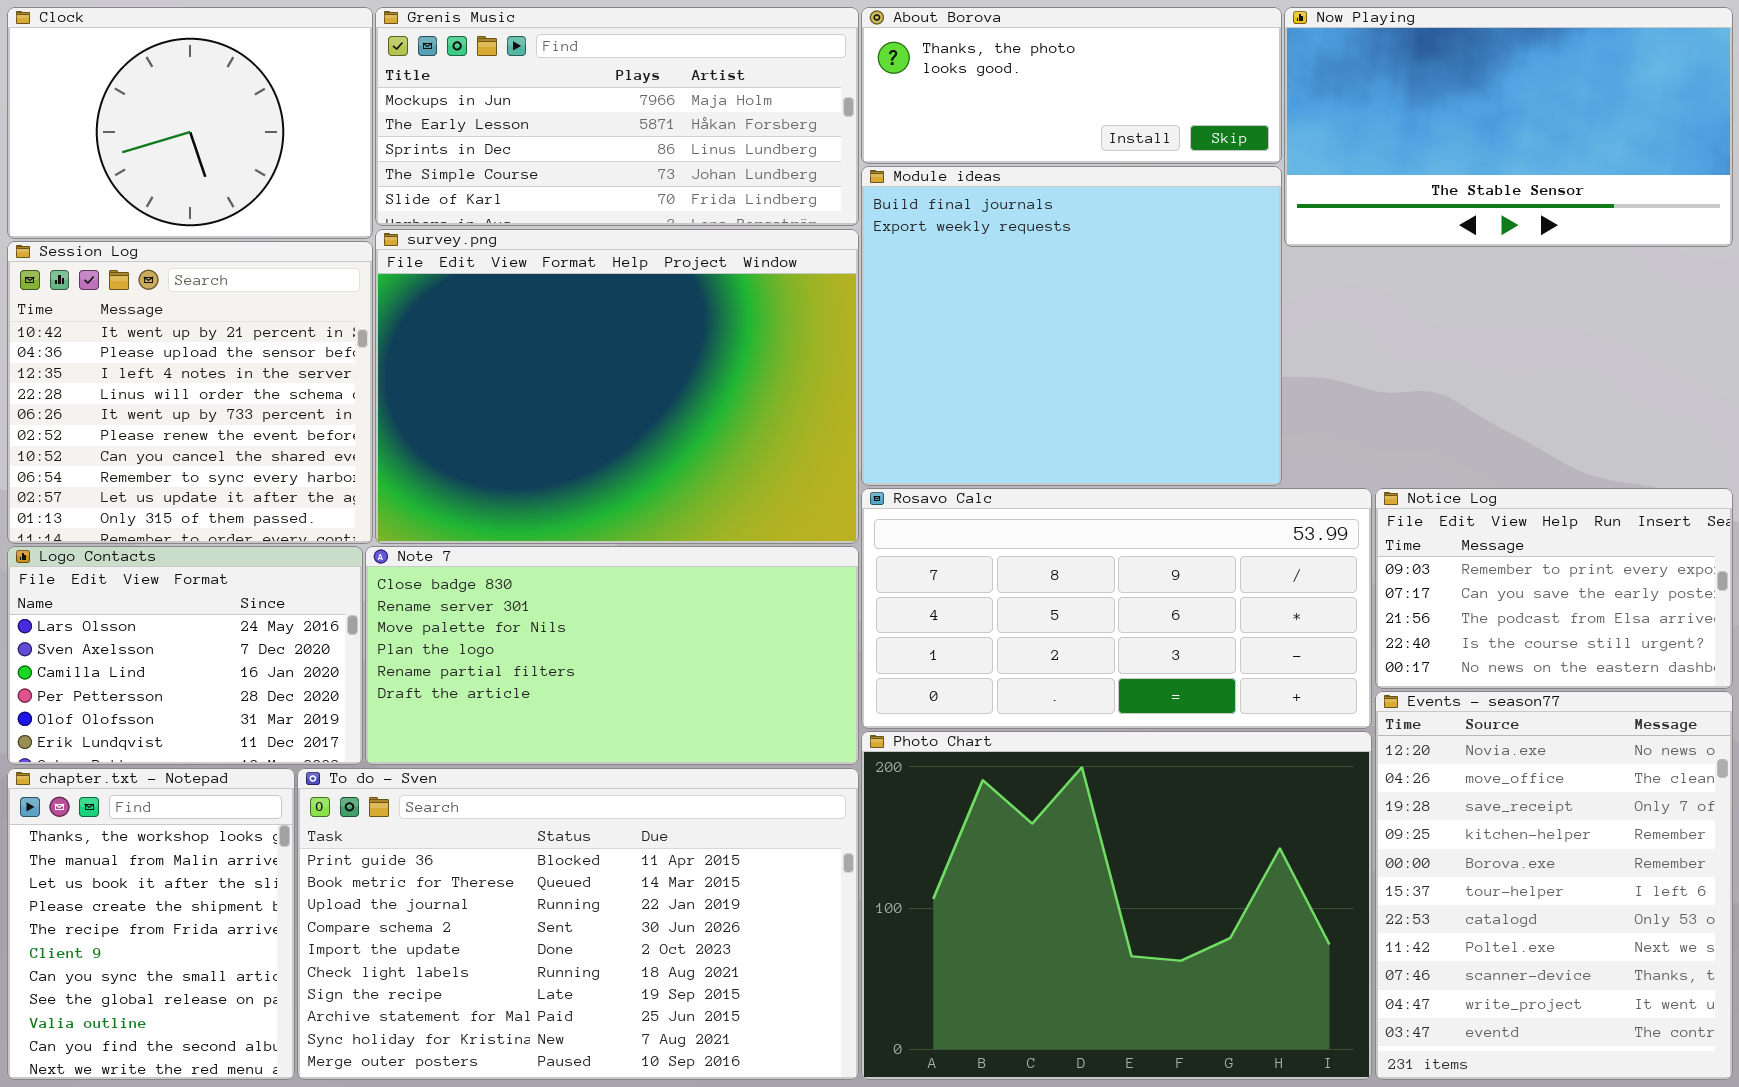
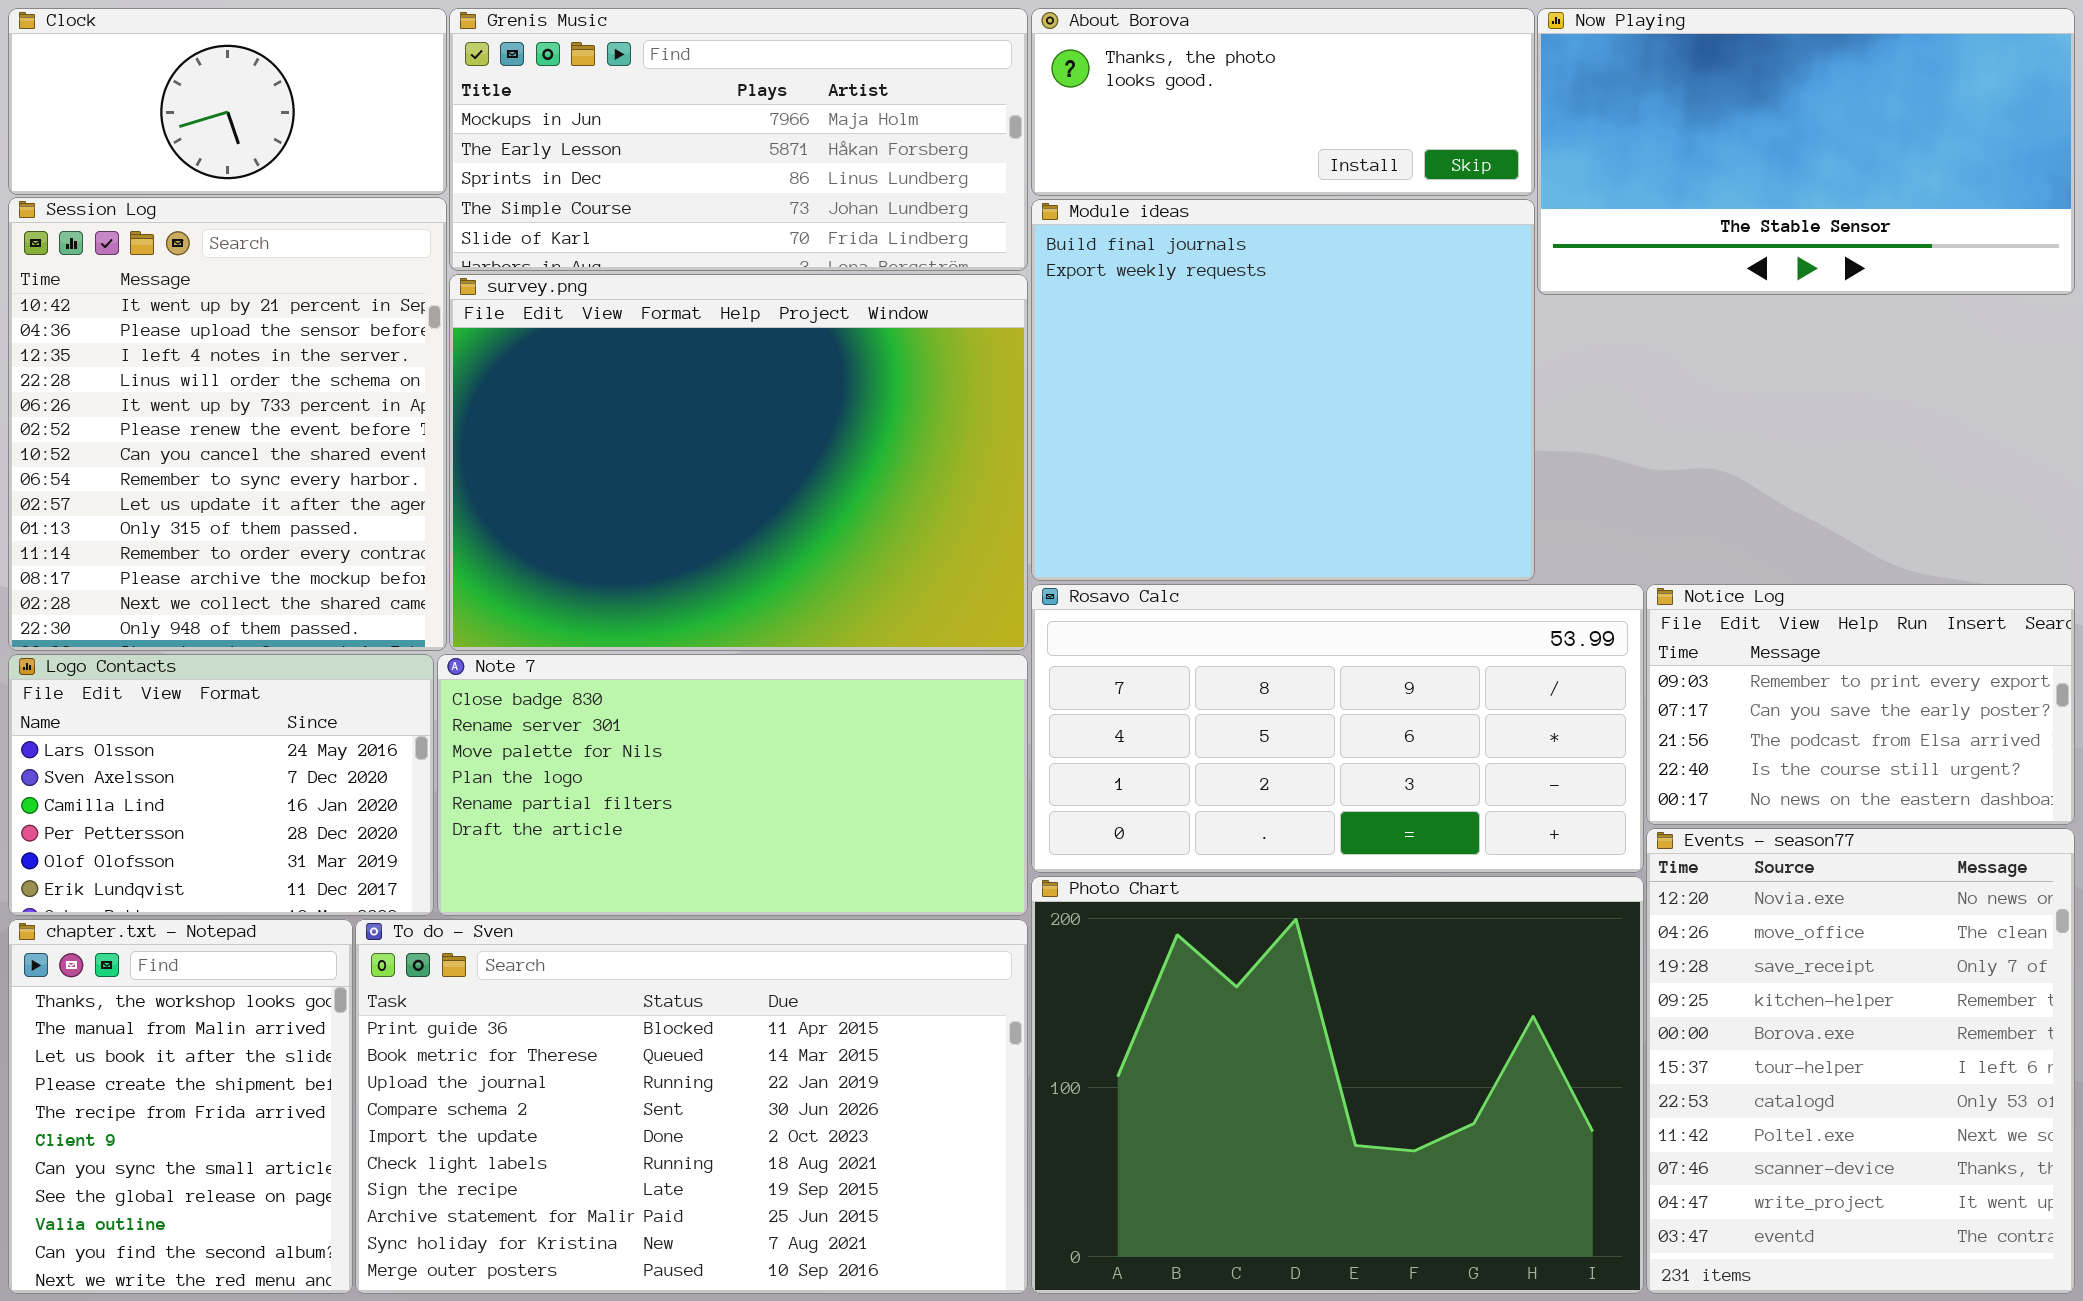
Clock: [7,7,373,239] -> [8,8,447,195], resized
Session Log: [7,241,373,544] -> [8,197,447,651], resized

